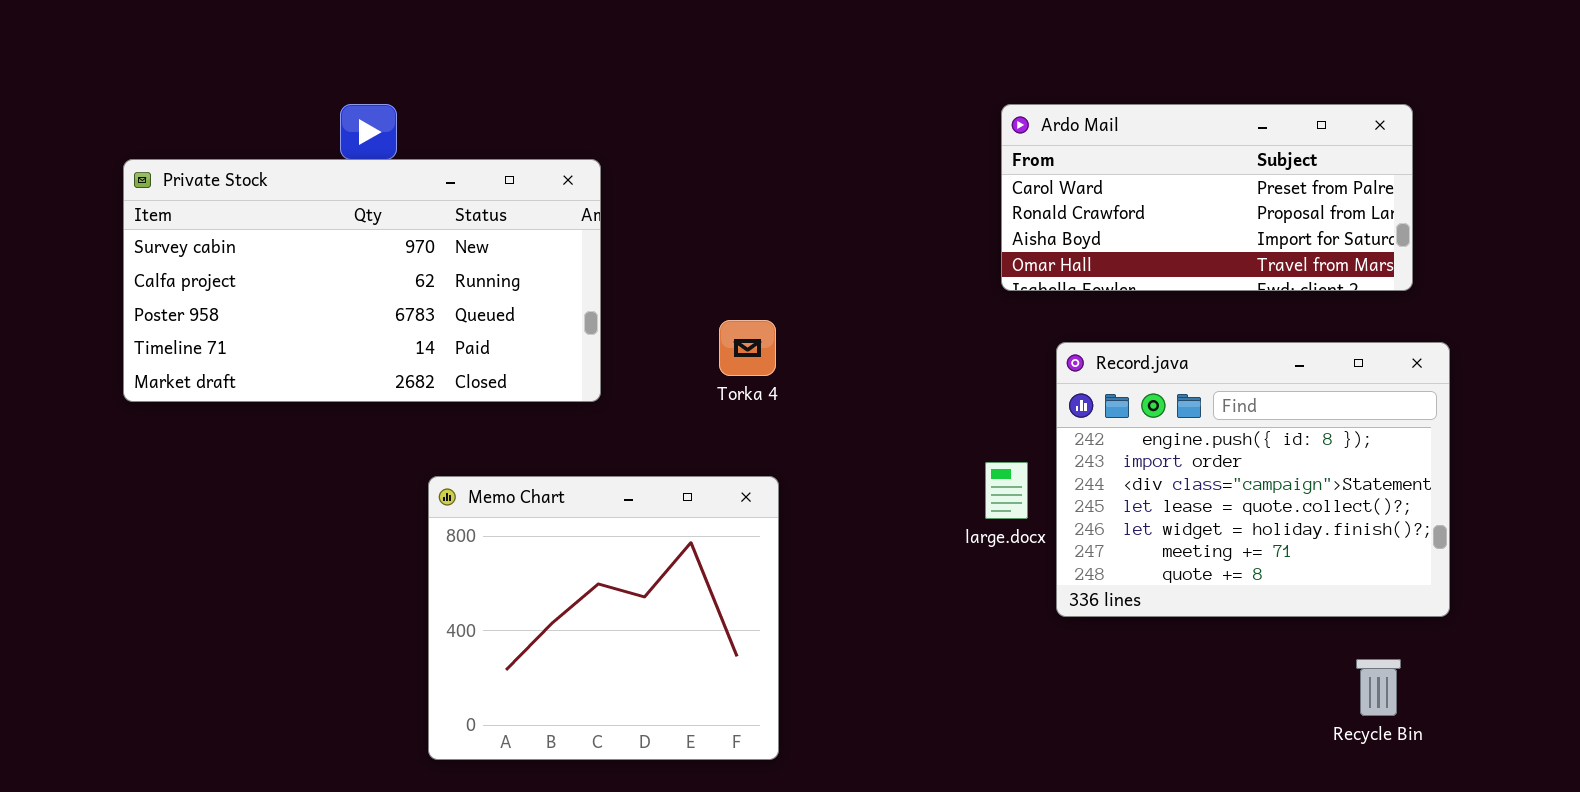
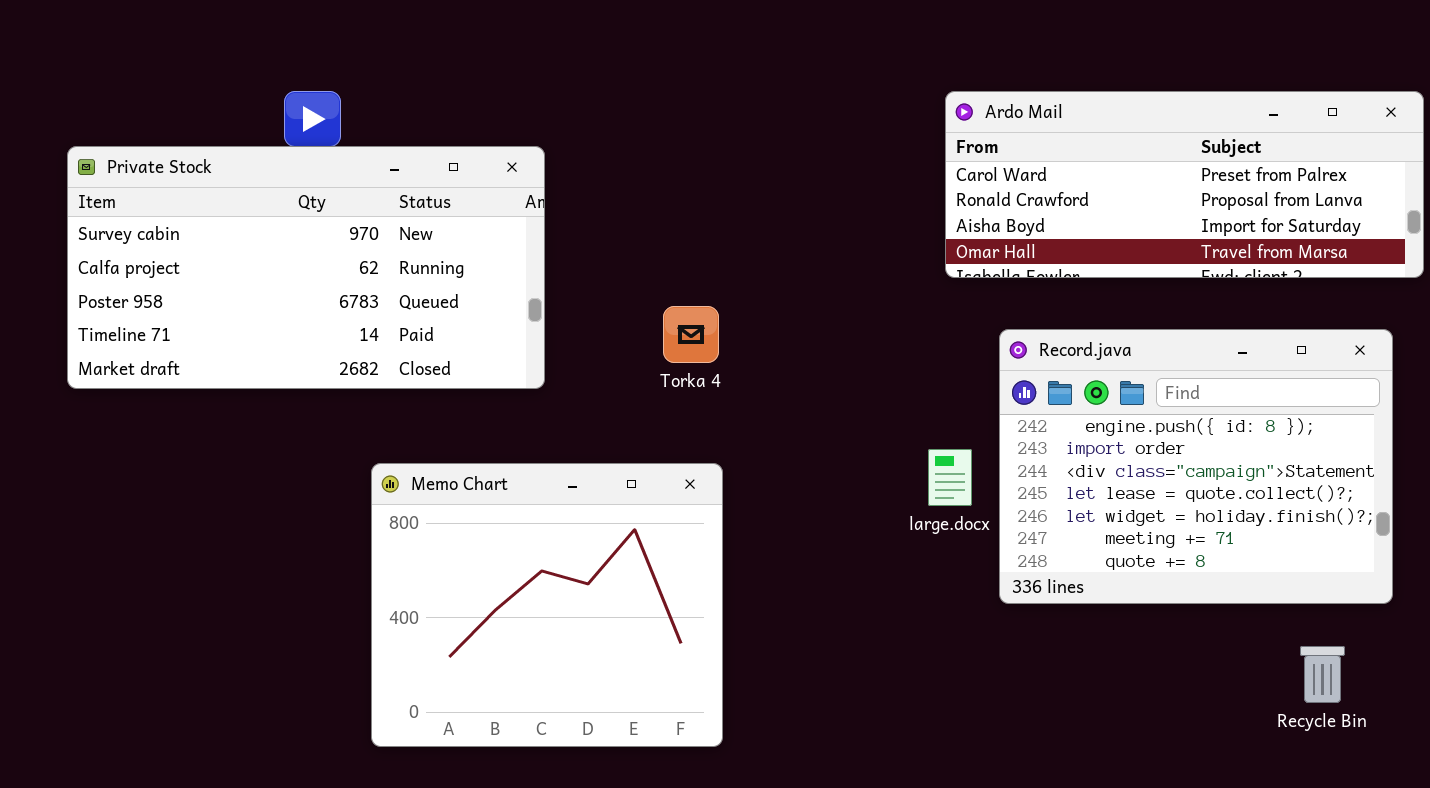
Ardo Mail: [1001,104,1413,291] -> [945,91,1424,278], resized

